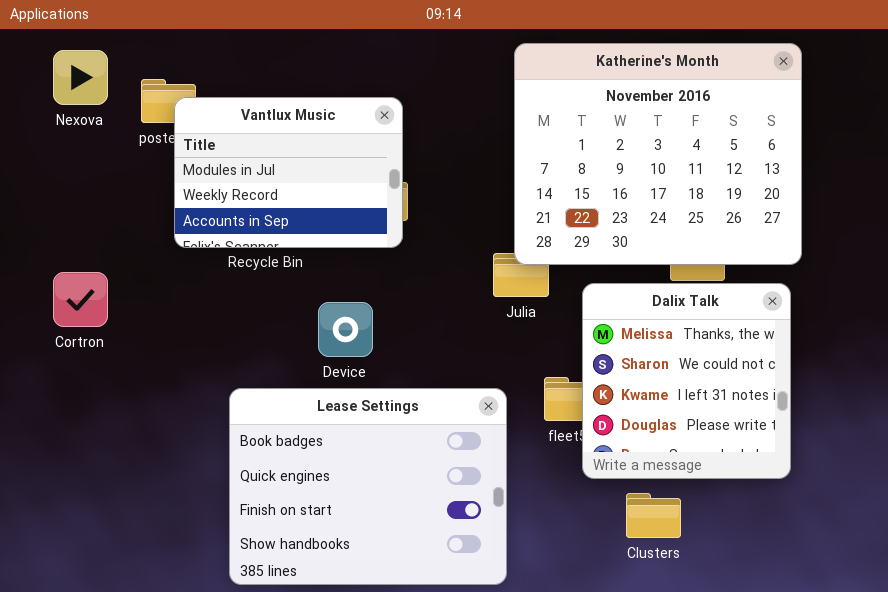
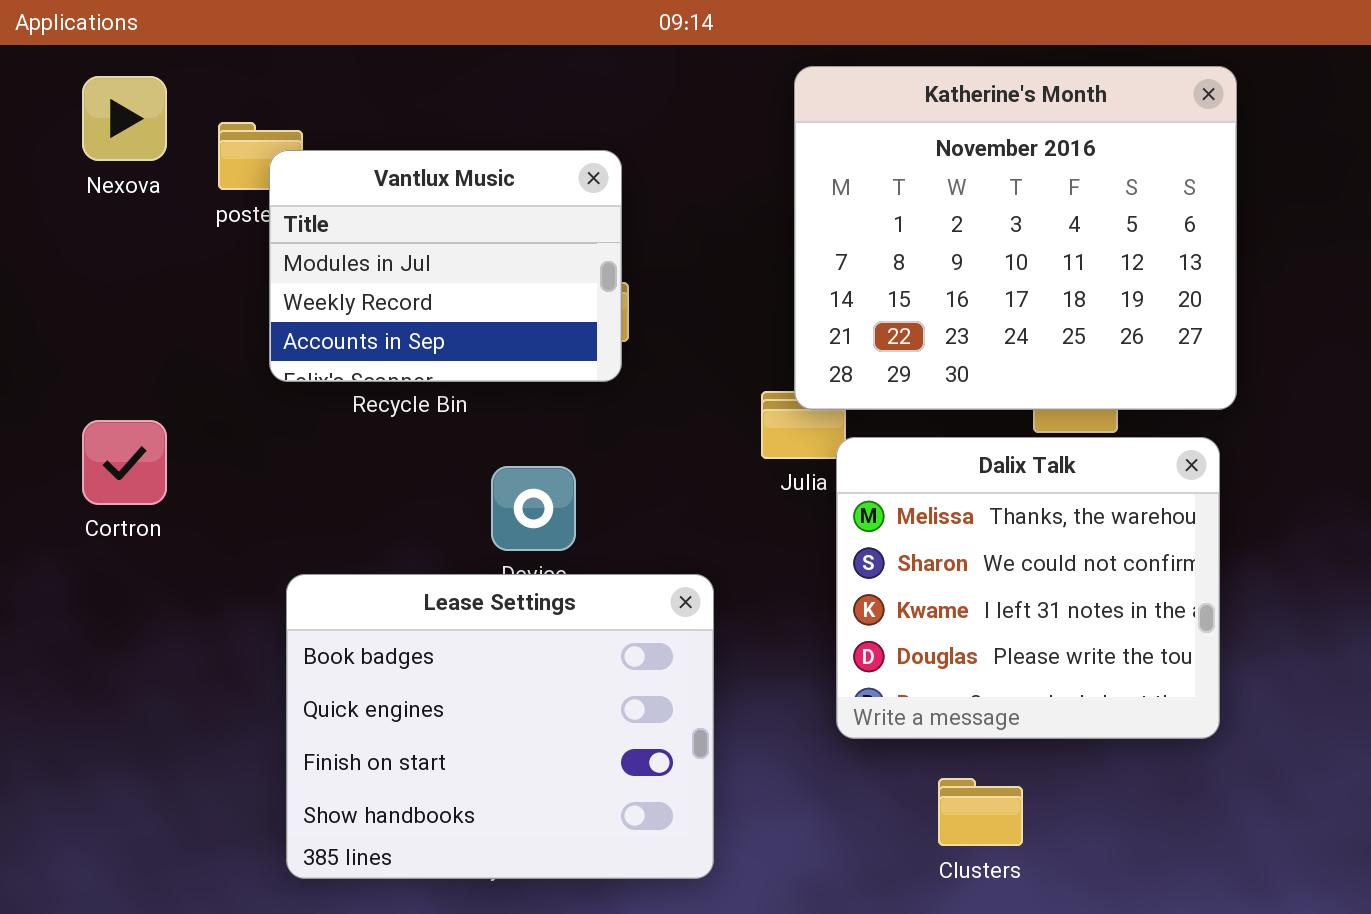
Dalix Talk: [582,283,791,479] -> [836,437,1220,739], resized
Lease Settings: [229,388,507,585] -> [286,574,714,879], moved
Clusters: [626,493,681,538] -> [938,778,1023,846], moved

